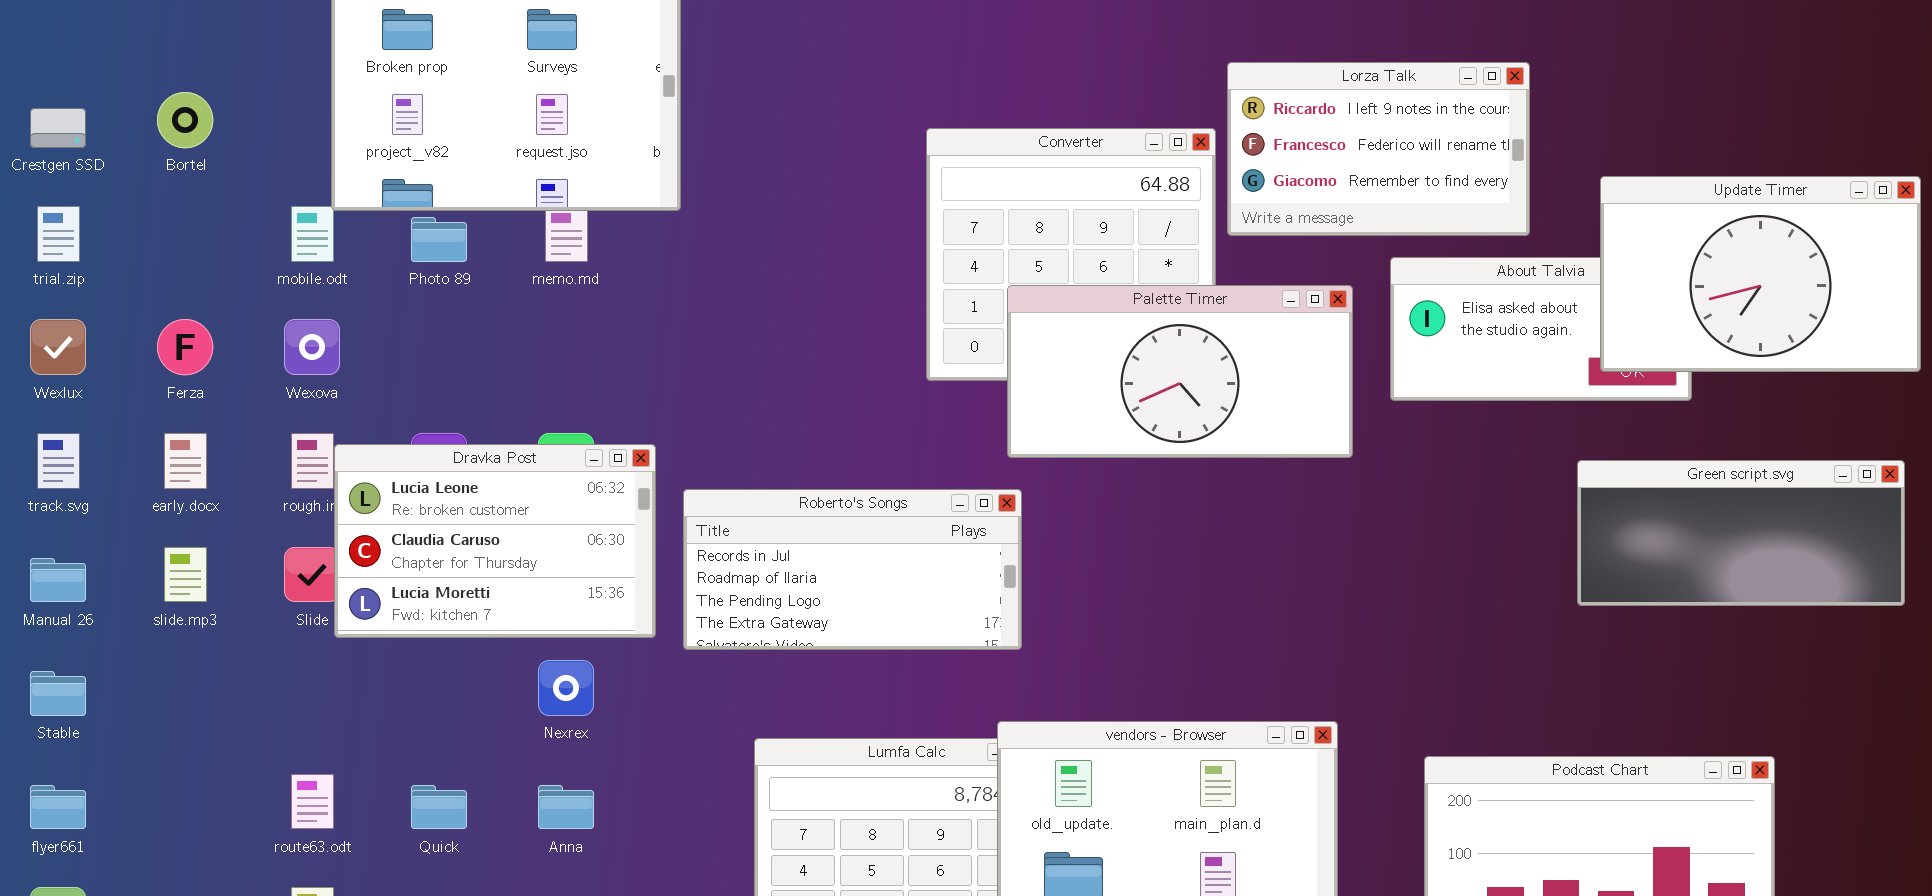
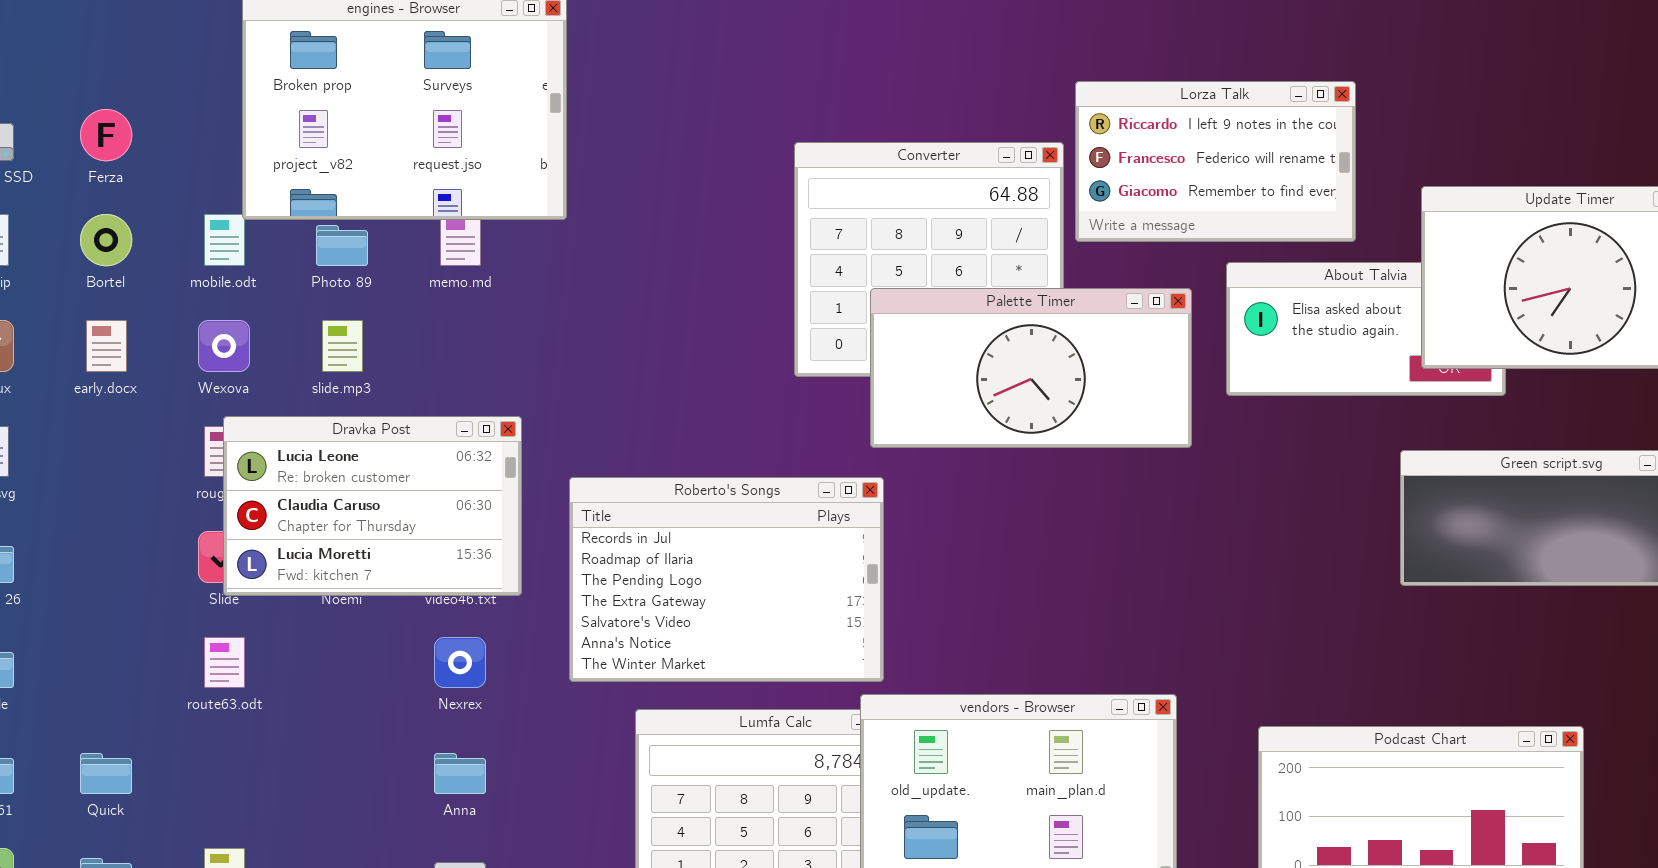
Bortel: [157,92,213,148] -> [80,214,132,266], moved
Ferza: [157,319,213,375] -> [80,109,132,161], moved
early.docx: [164,433,207,489] -> [86,320,127,372], moved
Dravka Post: [334,444,656,638] -> [223,416,522,596], moved
Roberto's Songs: [683,489,1022,650] -> [569,477,884,682], resized
slide.mp3: [164,547,207,602] -> [322,320,363,372], moved
route63.odt: [291,774,334,829] -> [204,637,245,688], moved
Quick: [411,785,467,829] -> [80,753,132,794], moved

